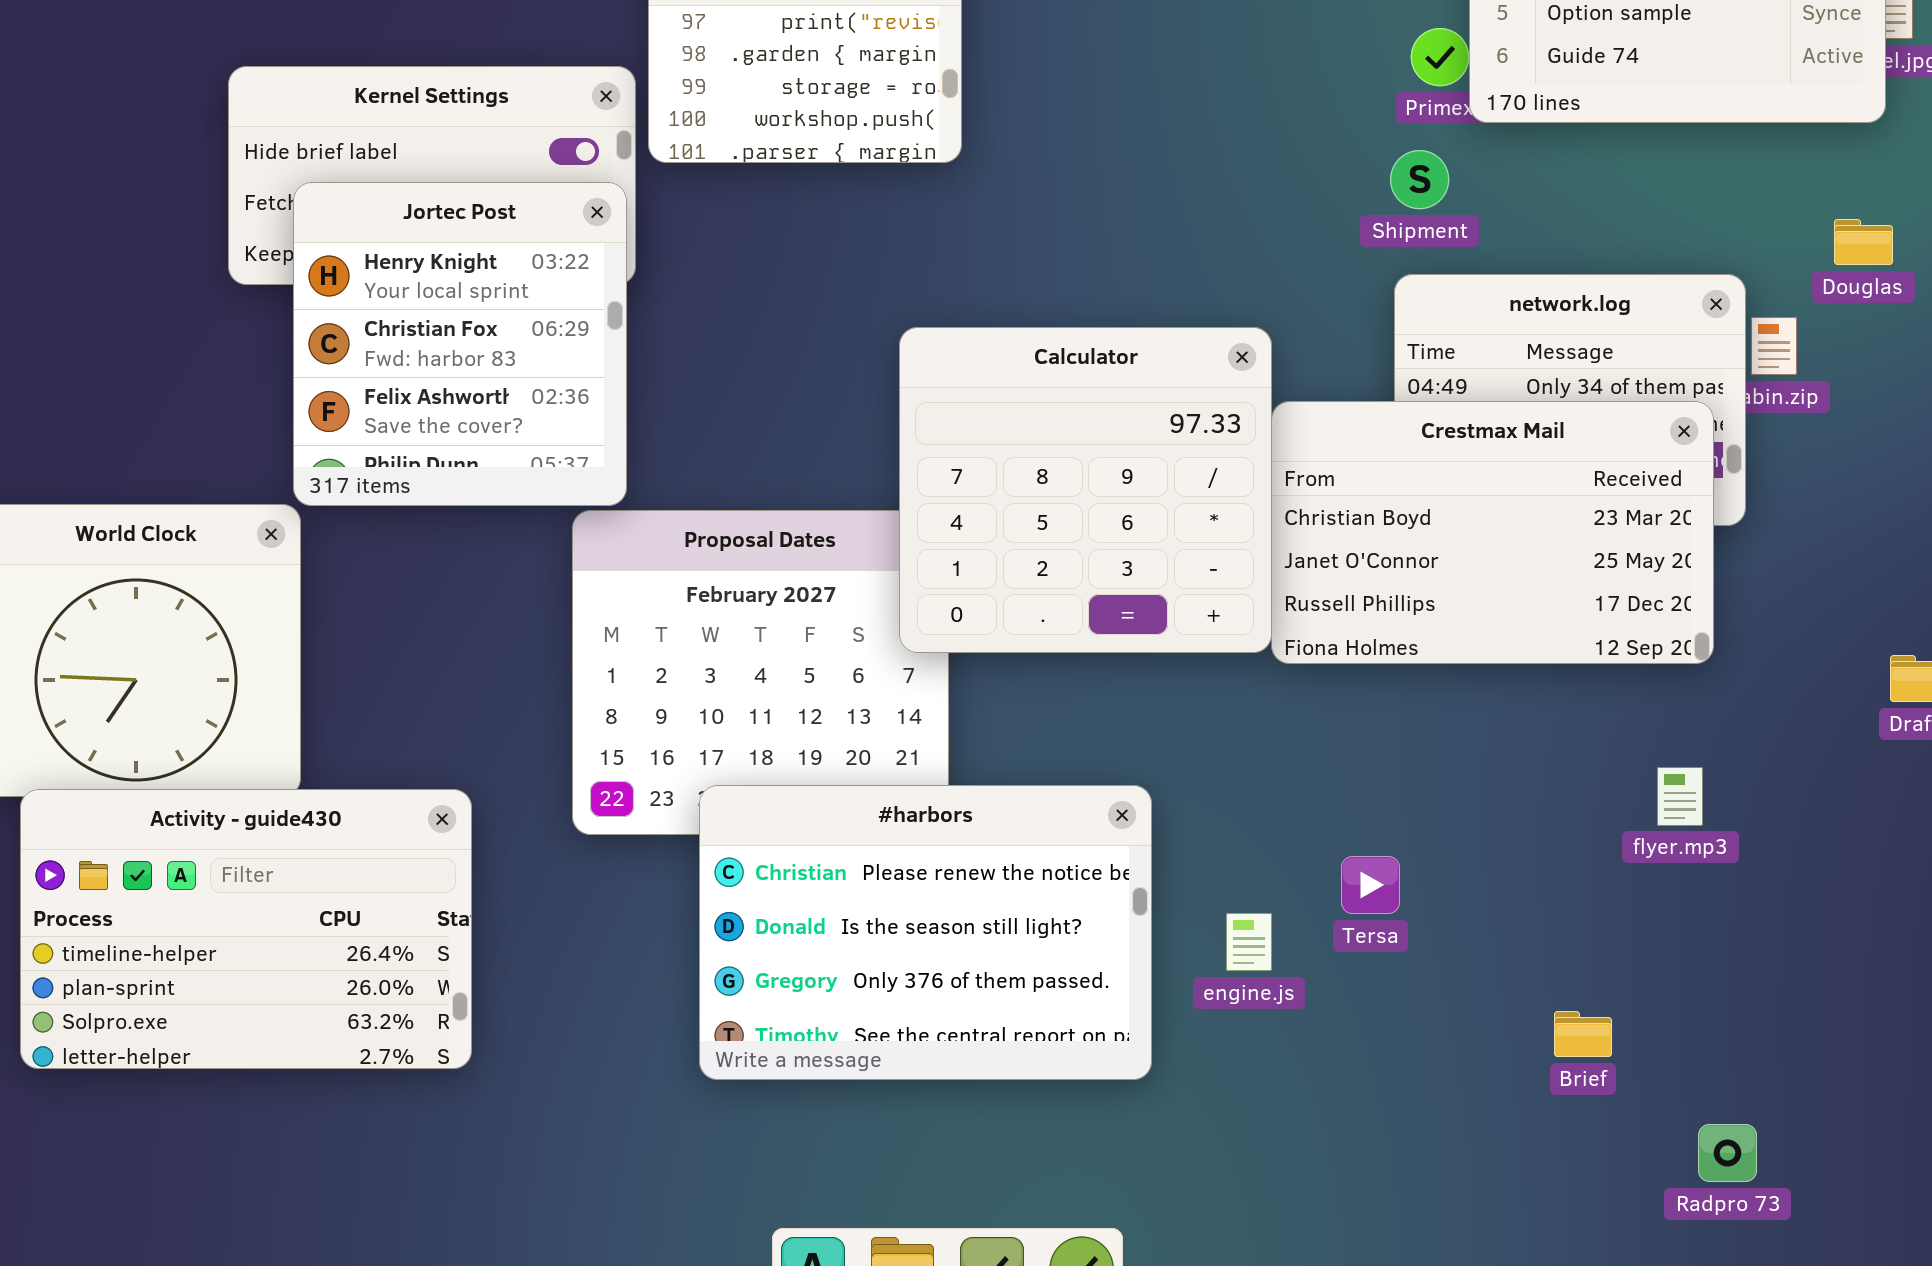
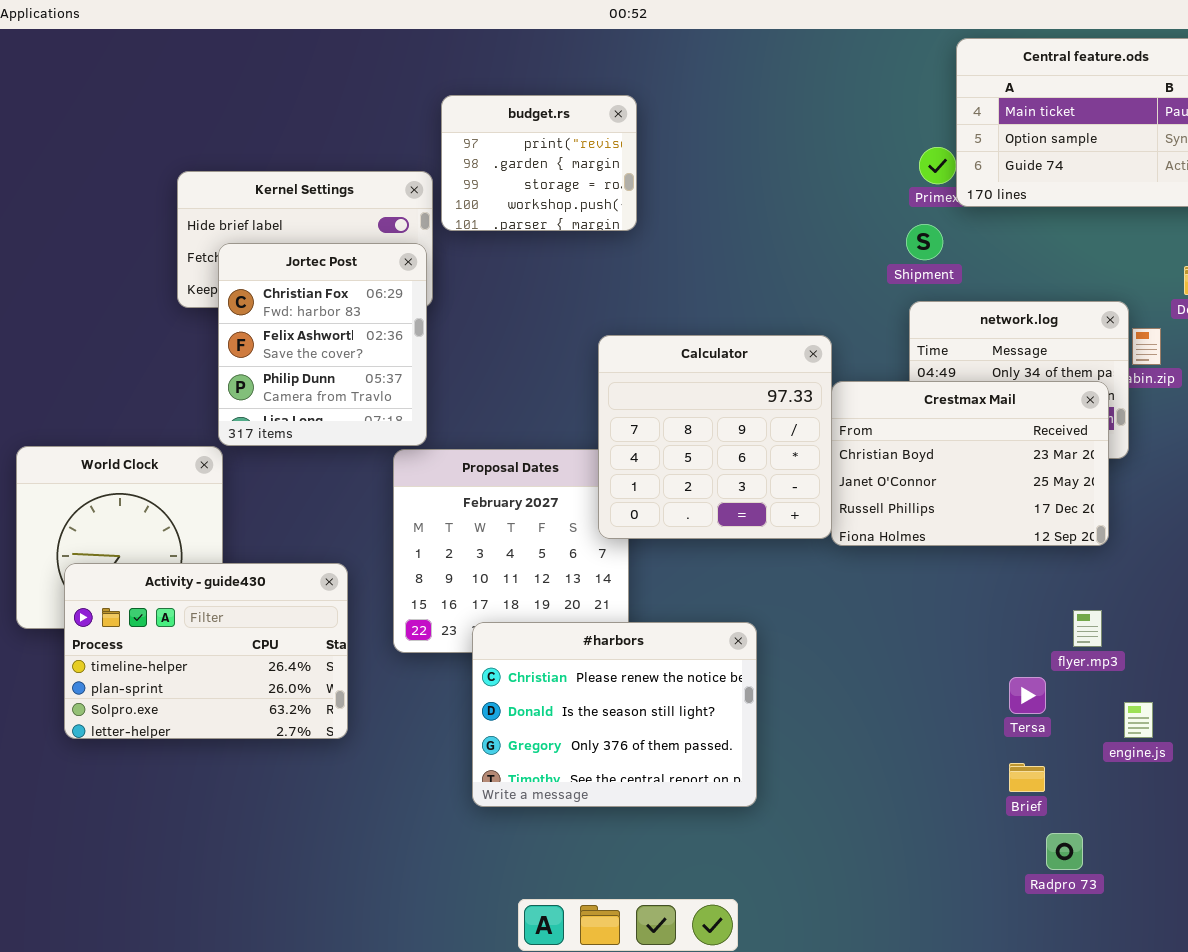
Jortec Post: [293,182,627,506] -> [218,243,427,446], scrolled down 1 row
Activity - guide430: [20,789,472,1069] -> [64,563,348,739], moved
Tersa: [1341,856,1400,914] -> [1009,677,1046,714], moved
engine.js: [1226,913,1272,971] -> [1124,702,1153,738], moved
Radpro 73: [1698,1124,1757,1182] -> [1046,833,1083,870], moved

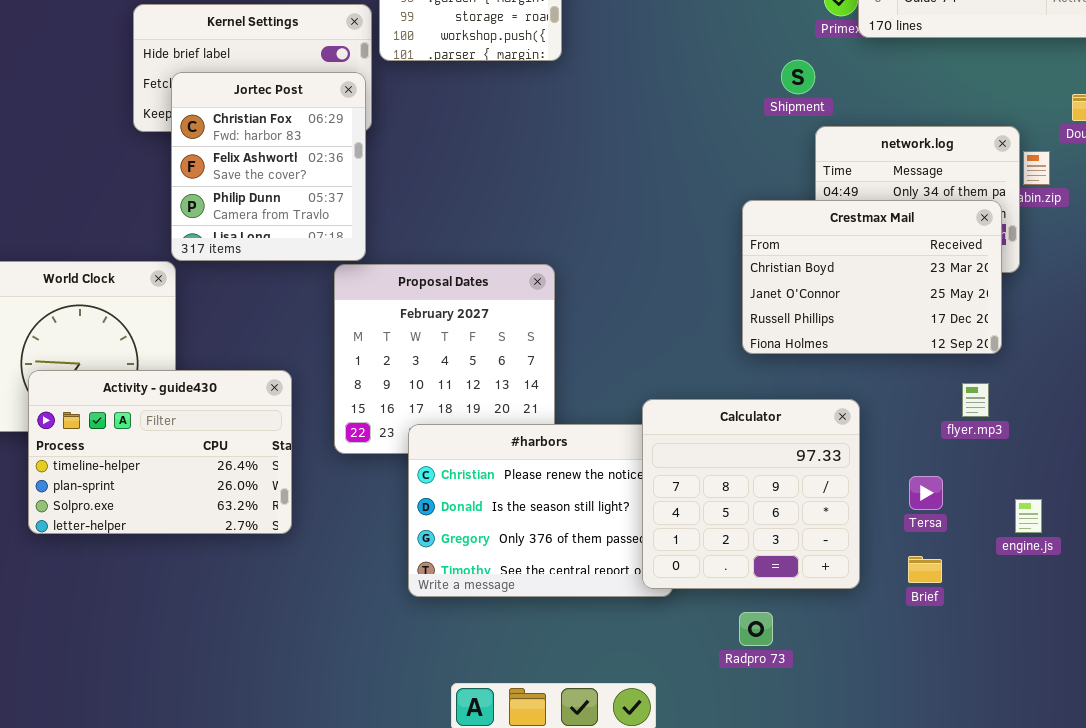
Shipment: [906,224,943,260] -> [781,60,815,94], moved
Calculator: [598,335,832,539] -> [642,399,860,589], moved
flyer.mp3: [1073,610,1102,647] -> [962,383,989,417], moved
Radpro 73: [1046,833,1083,870] -> [739,612,773,646], moved

